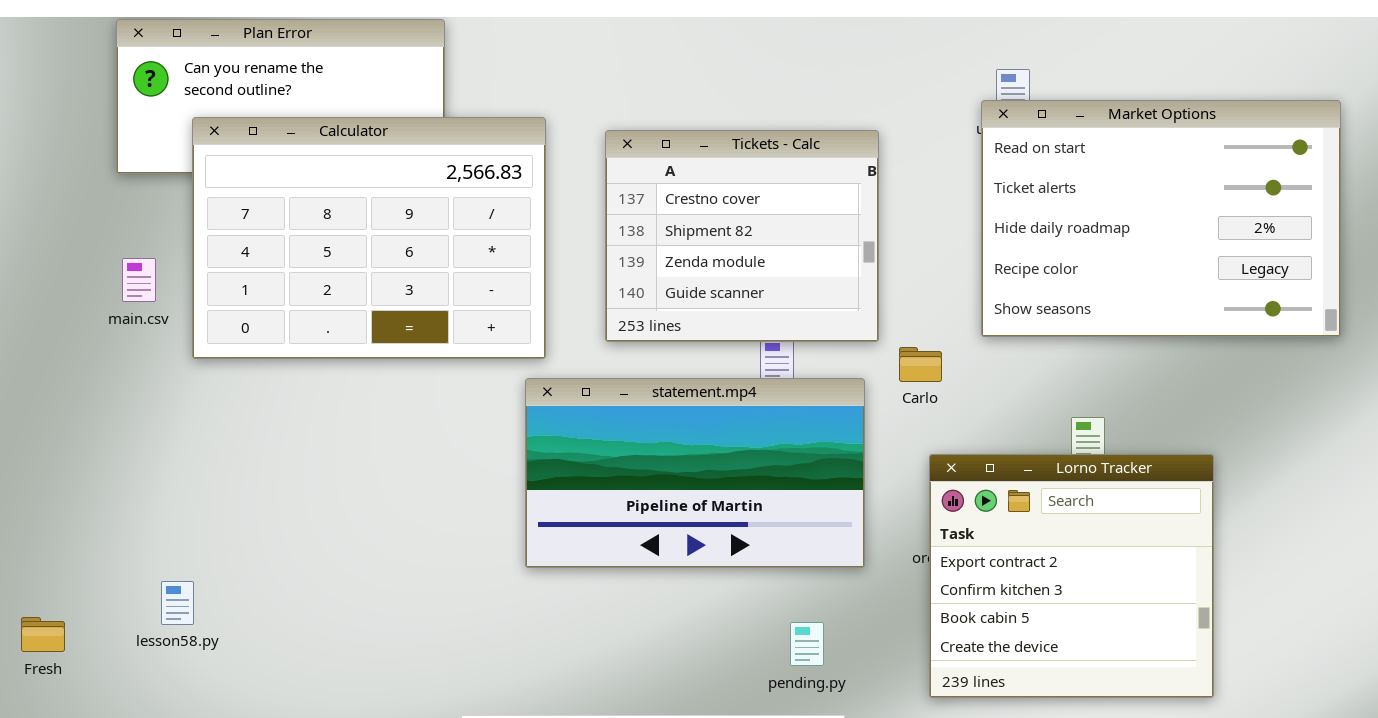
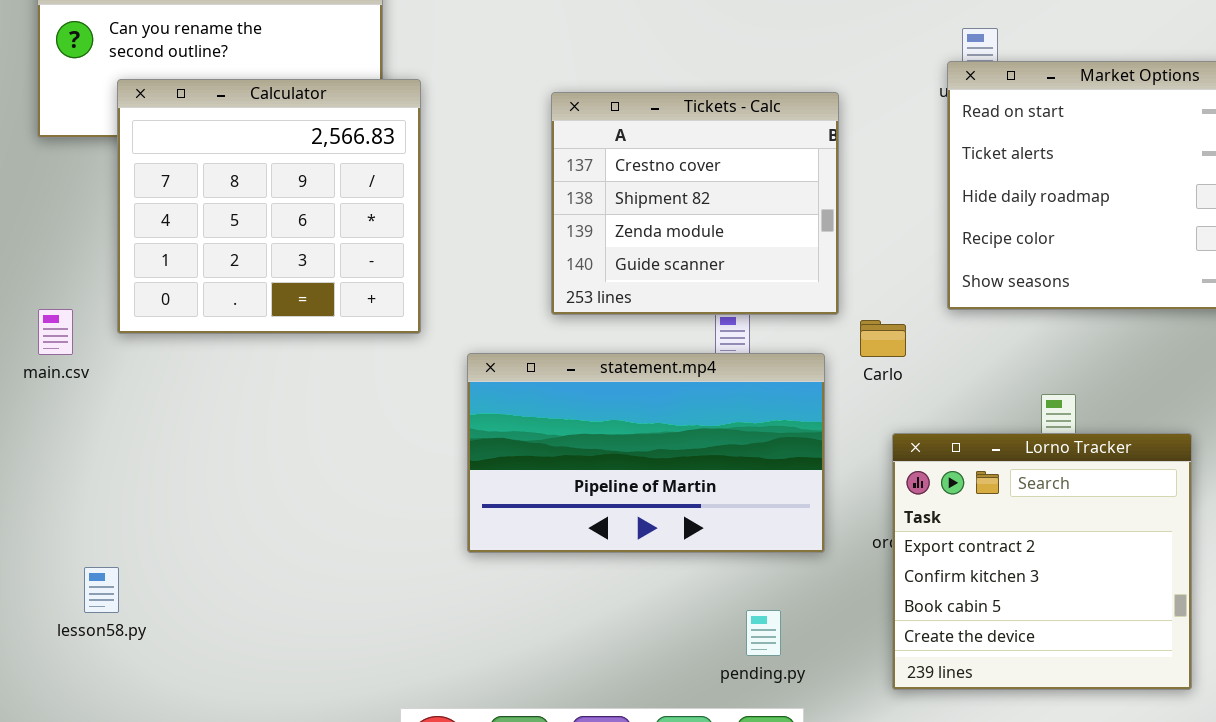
Calculator: [192,117,546,359] -> [117,79,421,334], resized
main.csv: [122,258,156,302] -> [38,309,73,355], moved

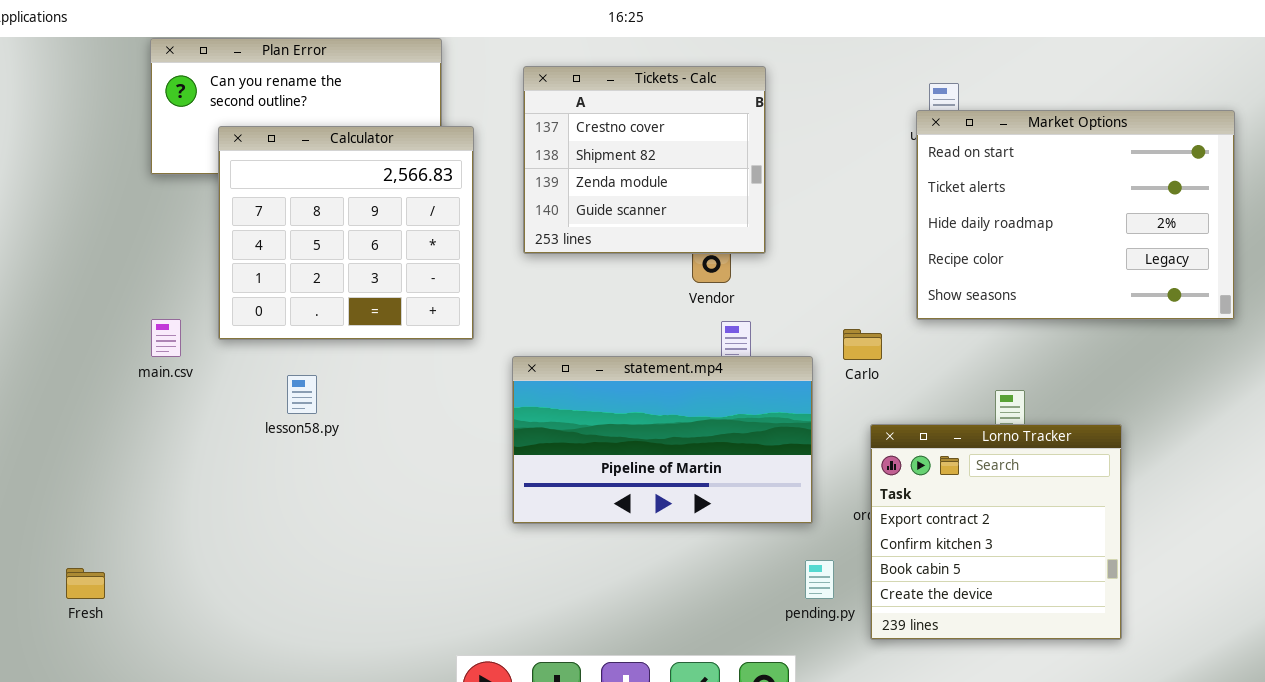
Tickets - Calc: [551,92,839,315] -> [523,66,766,254], moved
lesson58.py: [84,567,119,613] -> [287,375,317,414], moved
pending.py: [746,610,781,656] -> [805,560,834,599], moved

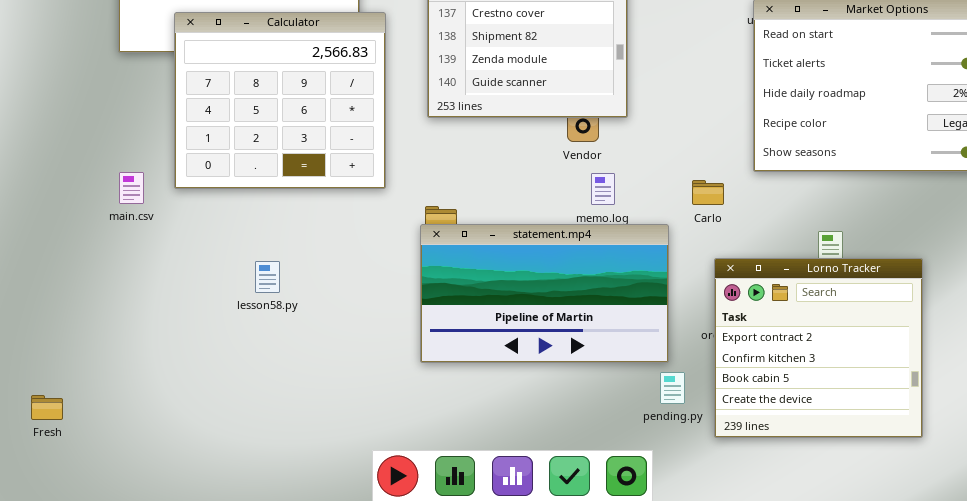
statement.mp4: [512,356,813,524] -> [420,224,669,363], moved
lesson58.py: [287,375,317,414] -> [255,261,280,293], moved
Fresh: [66,568,105,599] -> [31,395,63,420], moved

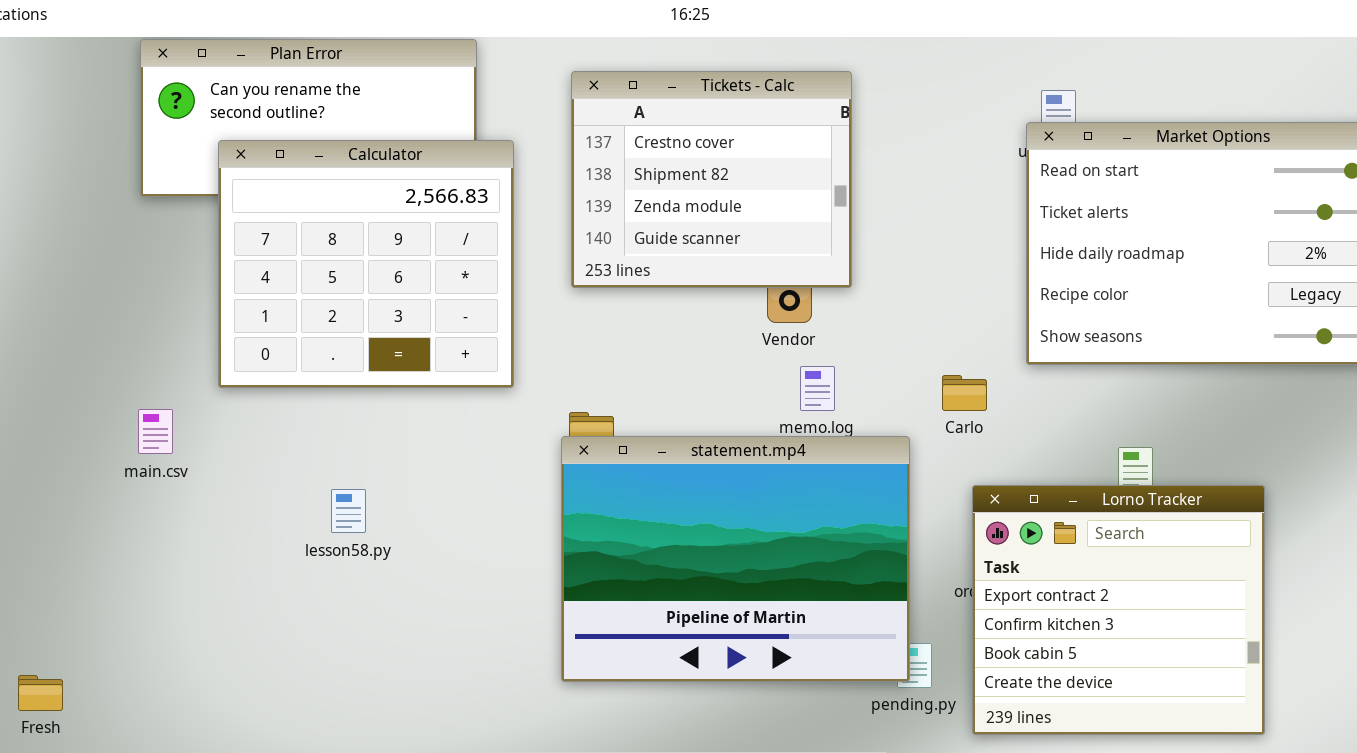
main.csv: [119,172,144,204] -> [138,409,173,454], moved
statement.mp4: [420,224,669,363] -> [561,436,910,682], resized

